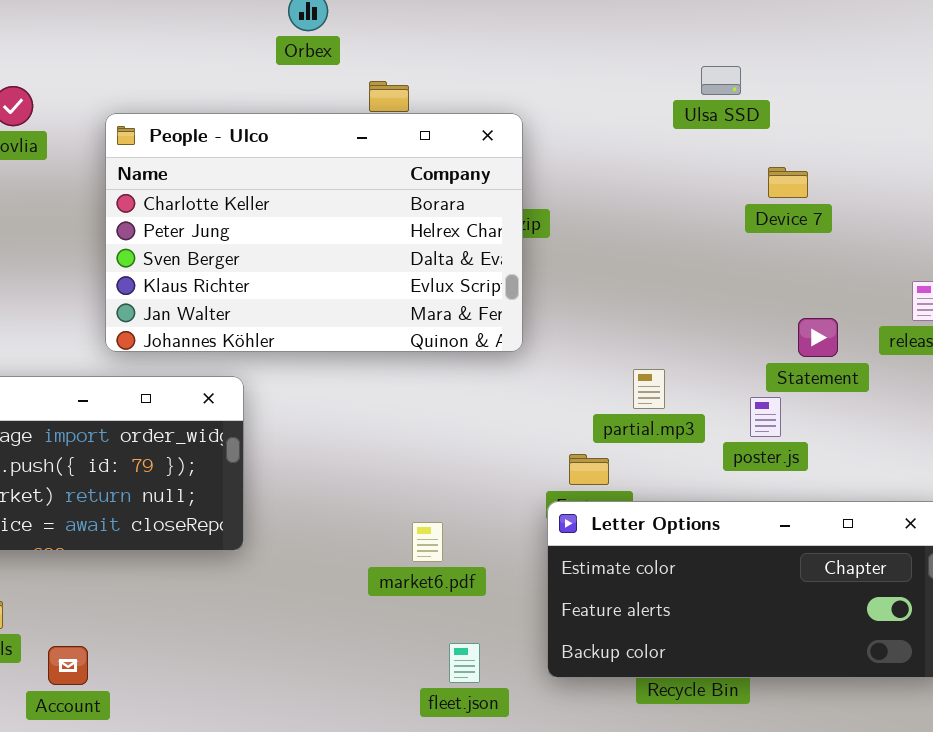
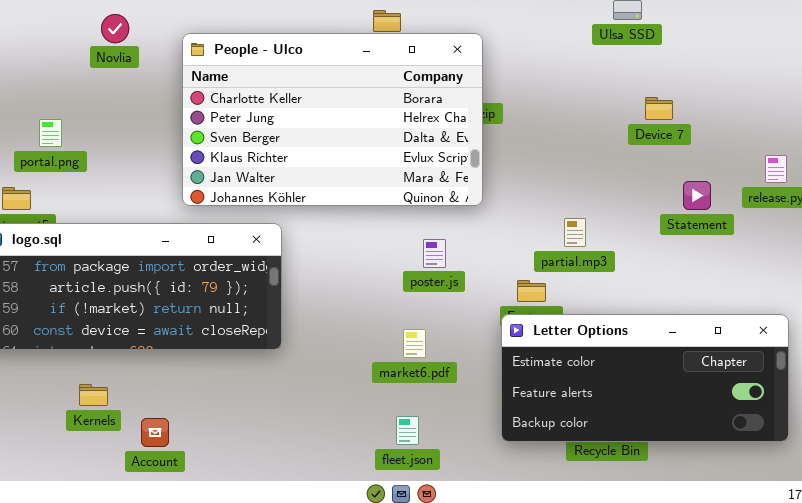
Device 7: [768,167,808,198] -> [645,97,673,120], moved
poster.js: [750,397,781,437] -> [423,239,446,268], moved
fleet.json: [449,643,480,683] -> [396,416,419,445], moved

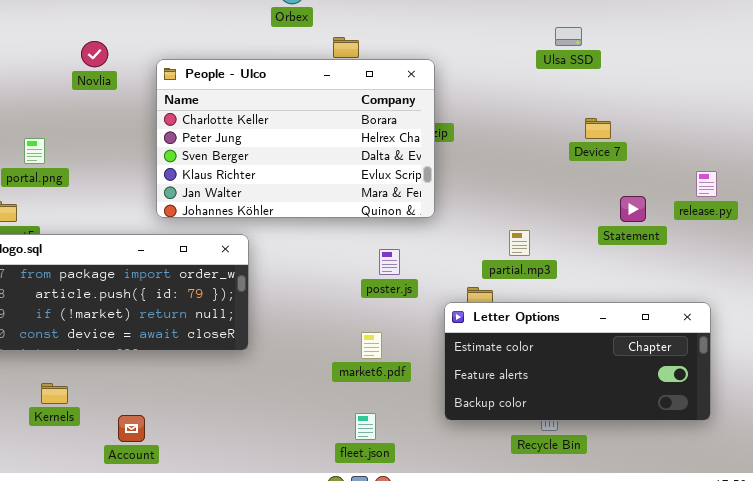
Letter Options: [501,314,789,442] -> [444,302,711,421], moved
Kernels: [79,384,108,406] -> [41,383,68,404], moved

